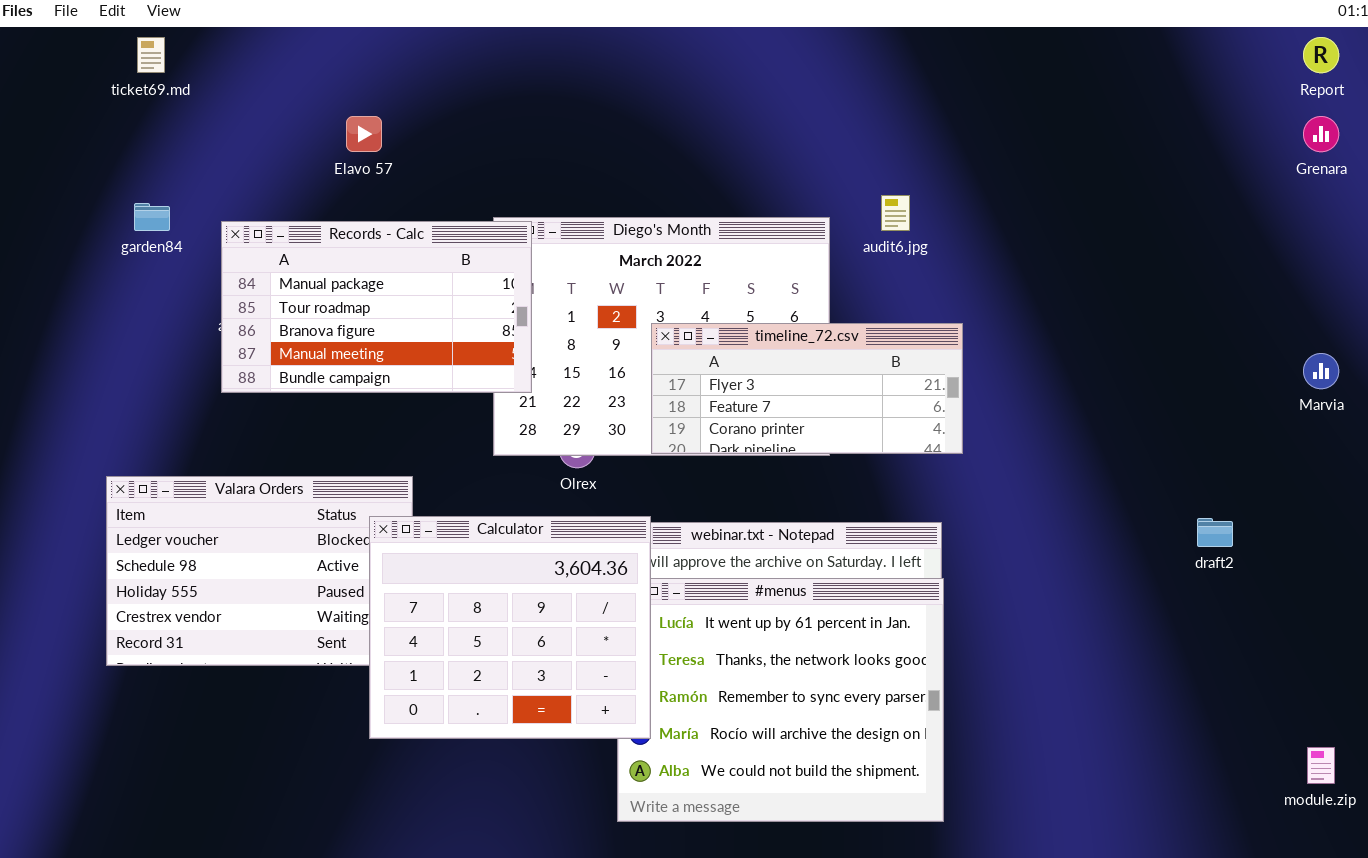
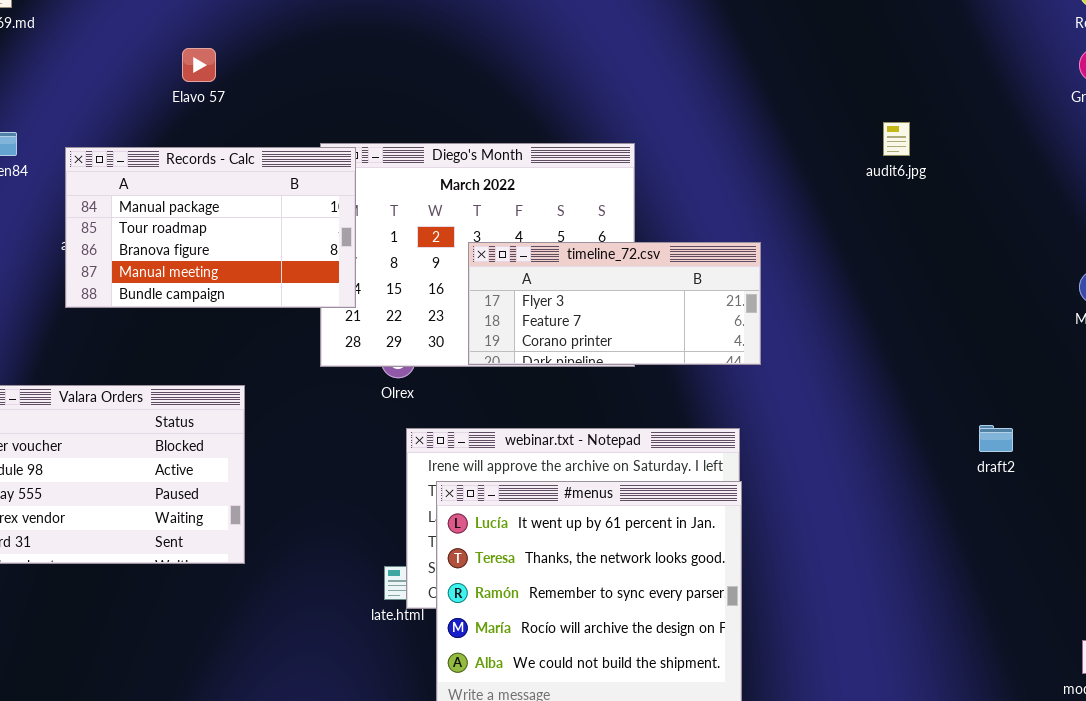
audit6.jpg: [881,195,910,231] -> [883,122,910,156], moved
Calculator: [369,516,651,739] -> none, closed

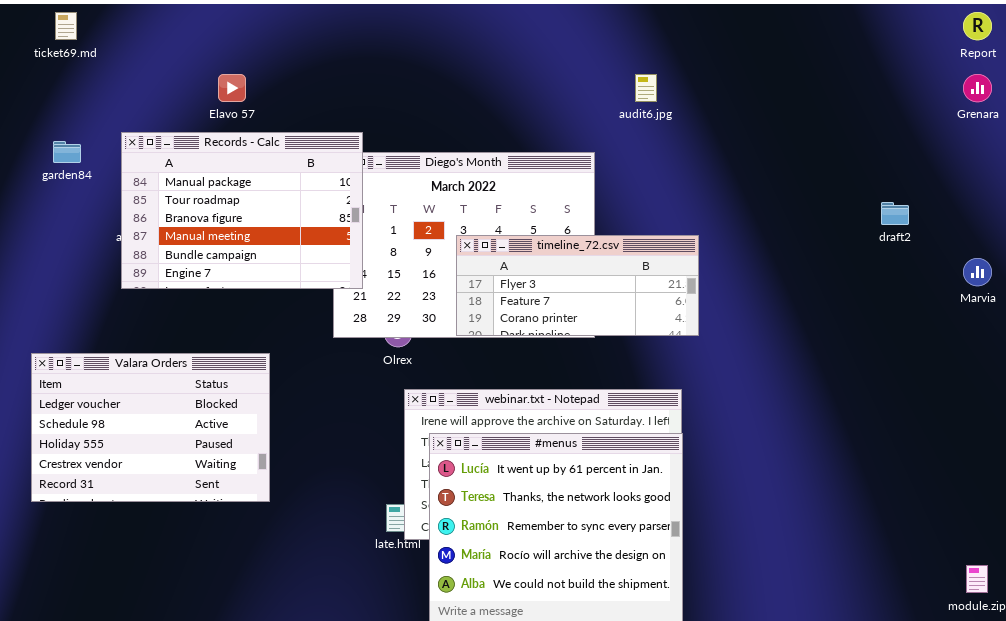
audit6.jpg: [883,122,910,156] -> [635,74,657,102], moved
Records - Calc: [65,147,356,308] -> [121,132,363,289], resized
draft2: [979,425,1013,452] -> [881,202,909,225], moved

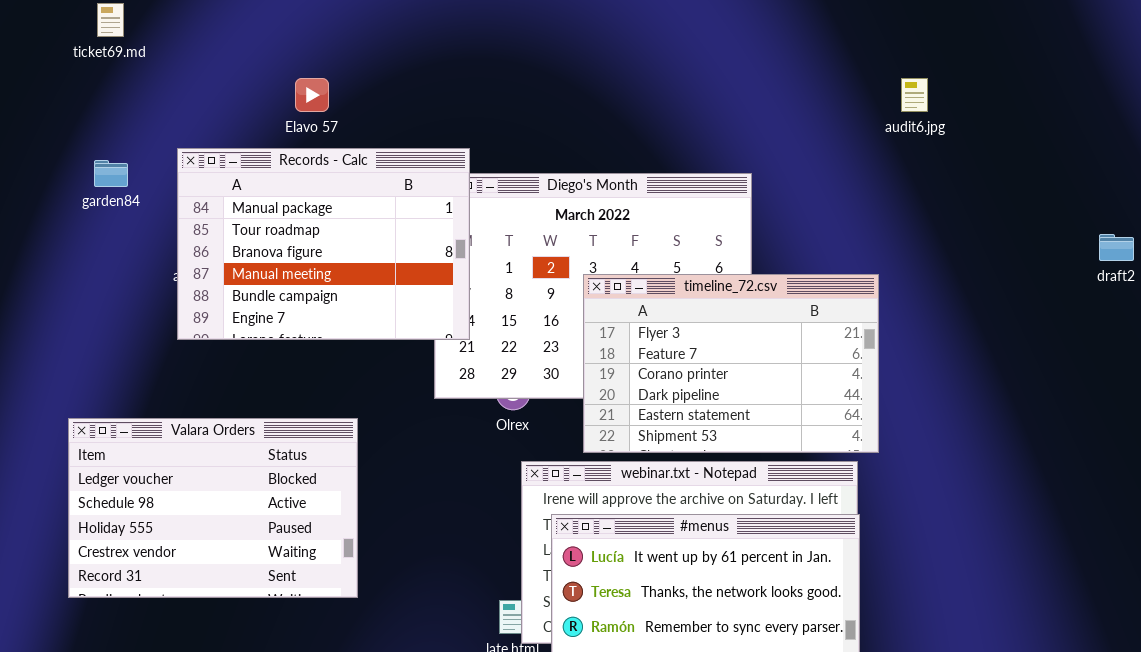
audit6.jpg: [635,74,657,102] -> [901,78,928,112], moved
timeline_72.csv: [456,235,699,336] -> [583,274,879,453], resized

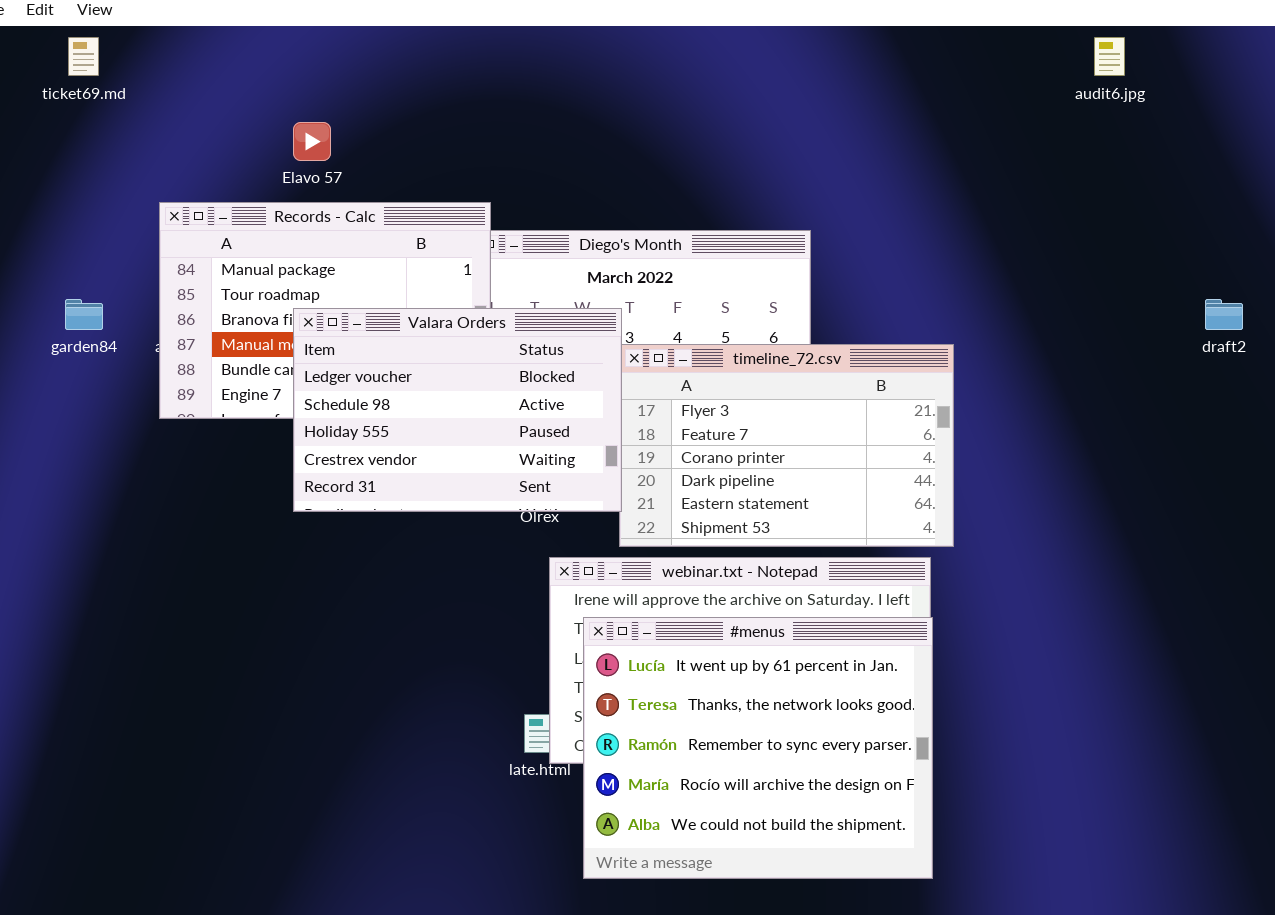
audit6.jpg: [901,78,928,112] -> [1094,37,1125,76], moved
garden84: [94,160,128,187] -> [65,299,103,330], moved
Valara Orders: [68,418,358,598] -> [293,308,622,512], moved

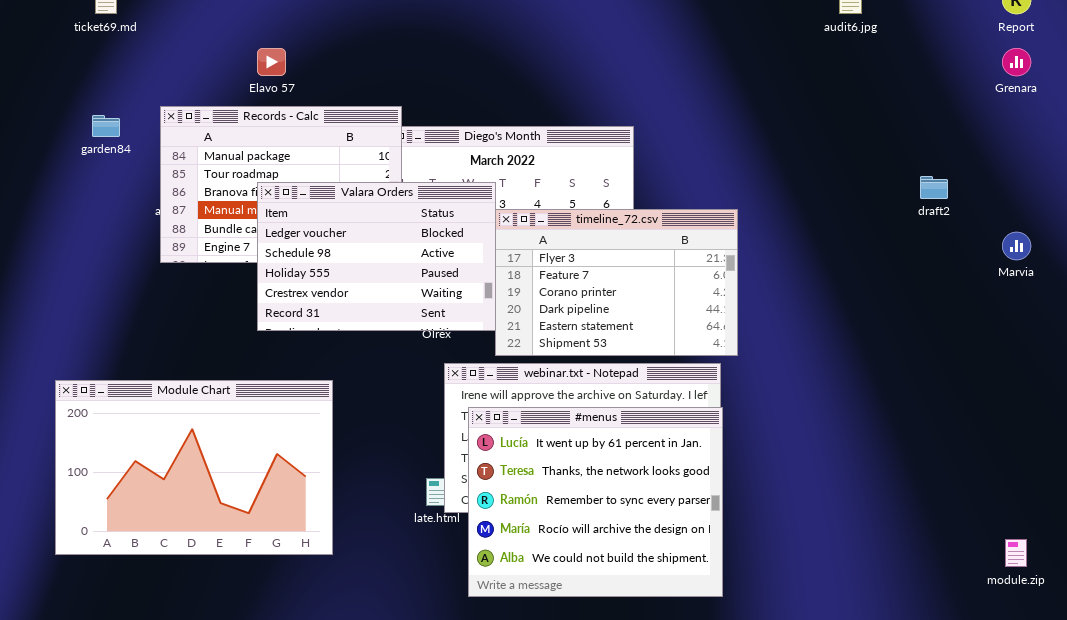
garden84: [65,299,103,330] -> [92,115,120,137], moved
Module Chart: none -> [55,380,333,555], opened

